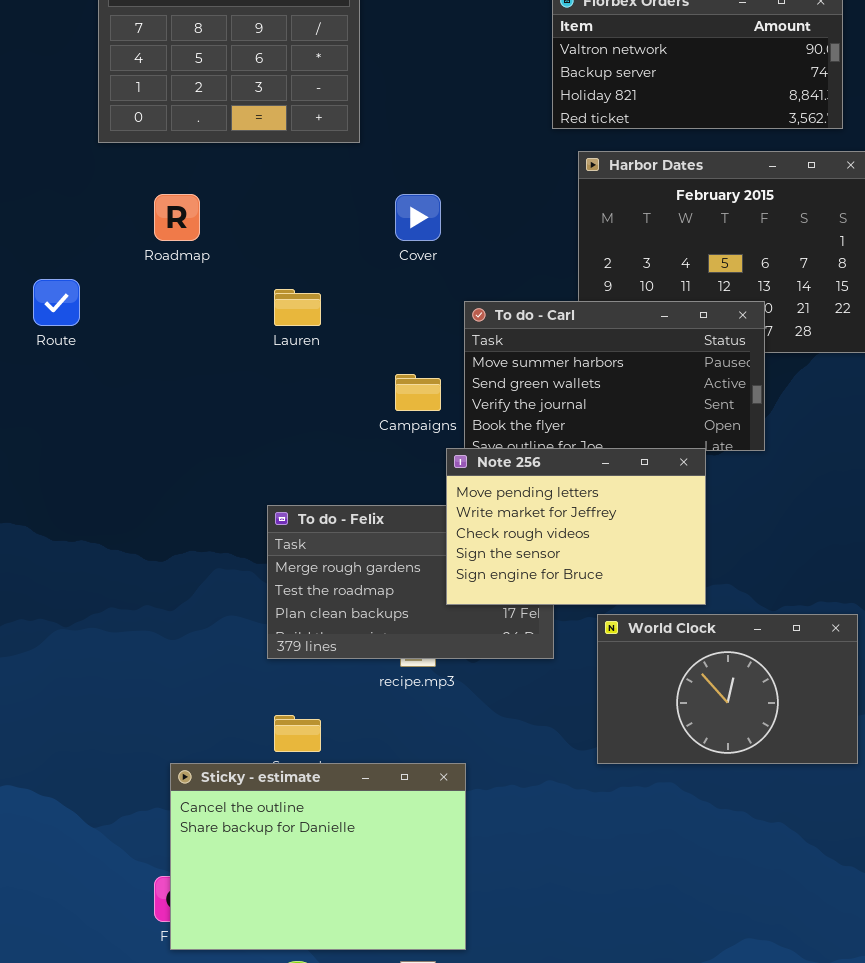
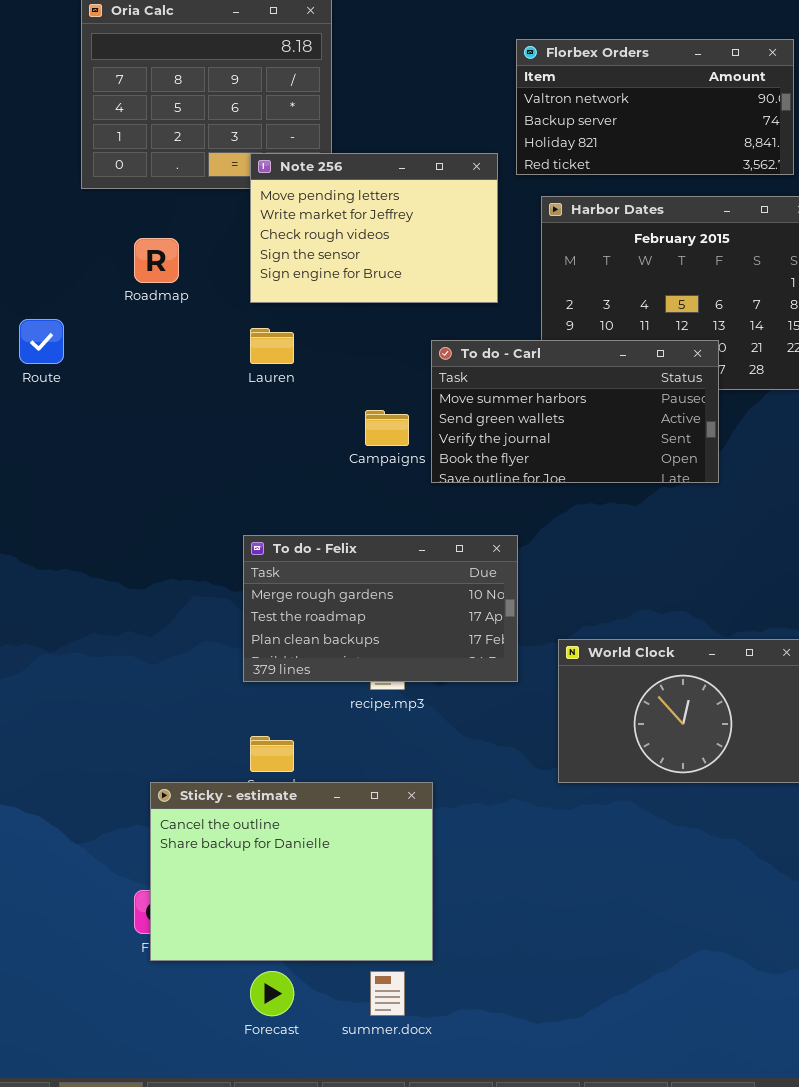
Note 256: [446,448,706,605] -> [250,153,498,303], moved

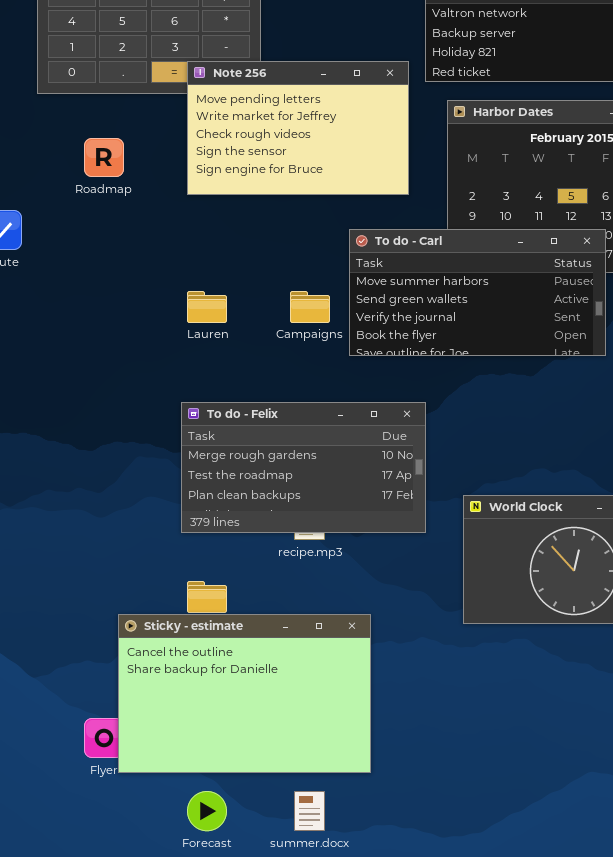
Lauren: [250,328,294,364] -> [187,291,227,323], moved
Sticky - estimate: [150,782,433,961] -> [118,614,371,773], moved

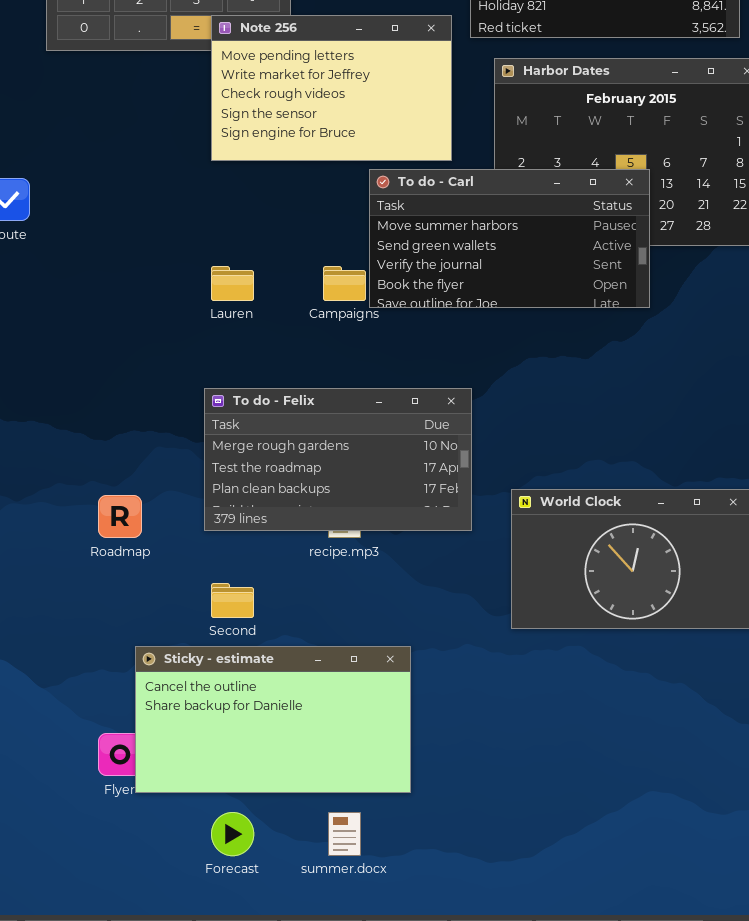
Roadmap: [84,138,124,177] -> [98,495,142,538], moved
To do - Carl: [349,229,606,356] -> [369,169,650,308], moved
Sticky - estimate: [118,614,371,773] -> [135,646,411,793], resized

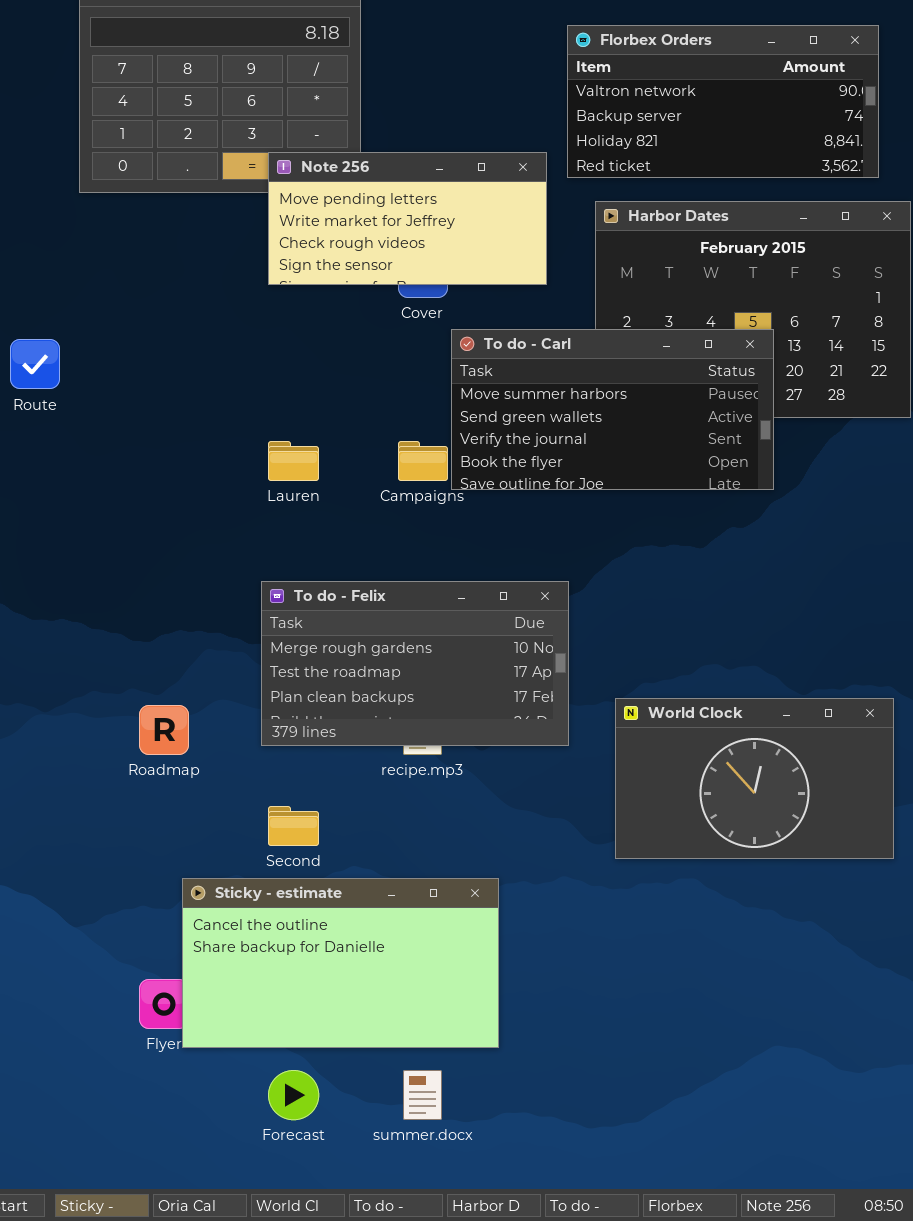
Note 256: [211,15,452,161] -> [268,152,547,285], resized

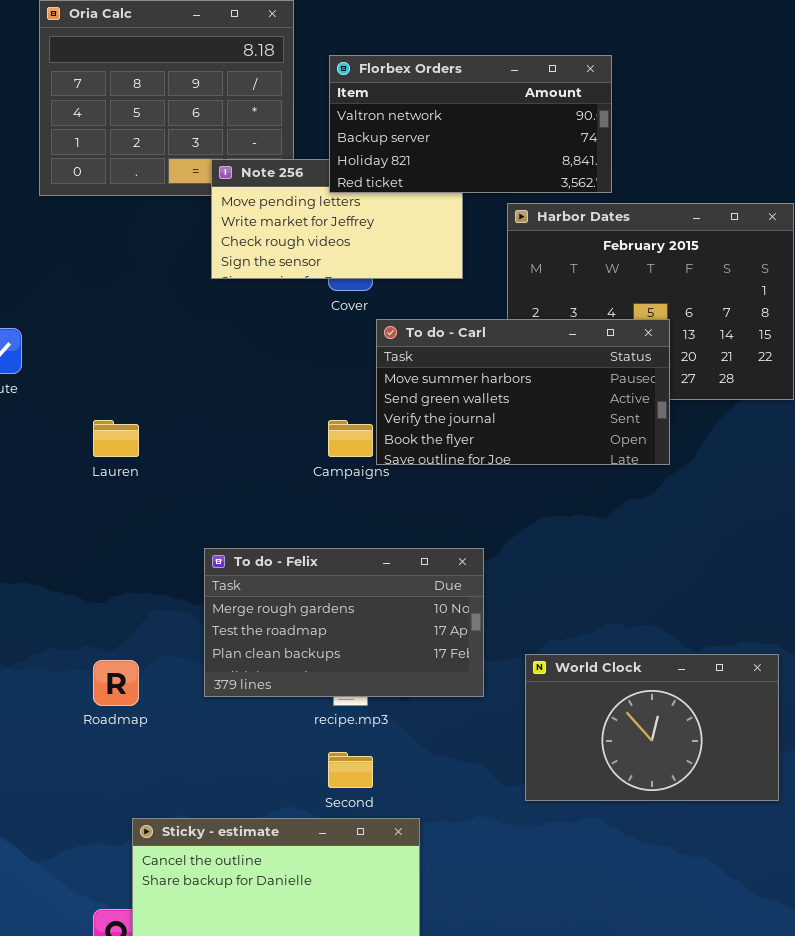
Florbex Orders: [567,25,879,178] -> [329,55,612,193], moved
Lauren: [268,441,319,481] -> [93,420,139,457], moved
Second: [268,806,319,846] -> [328,752,373,788], moved

